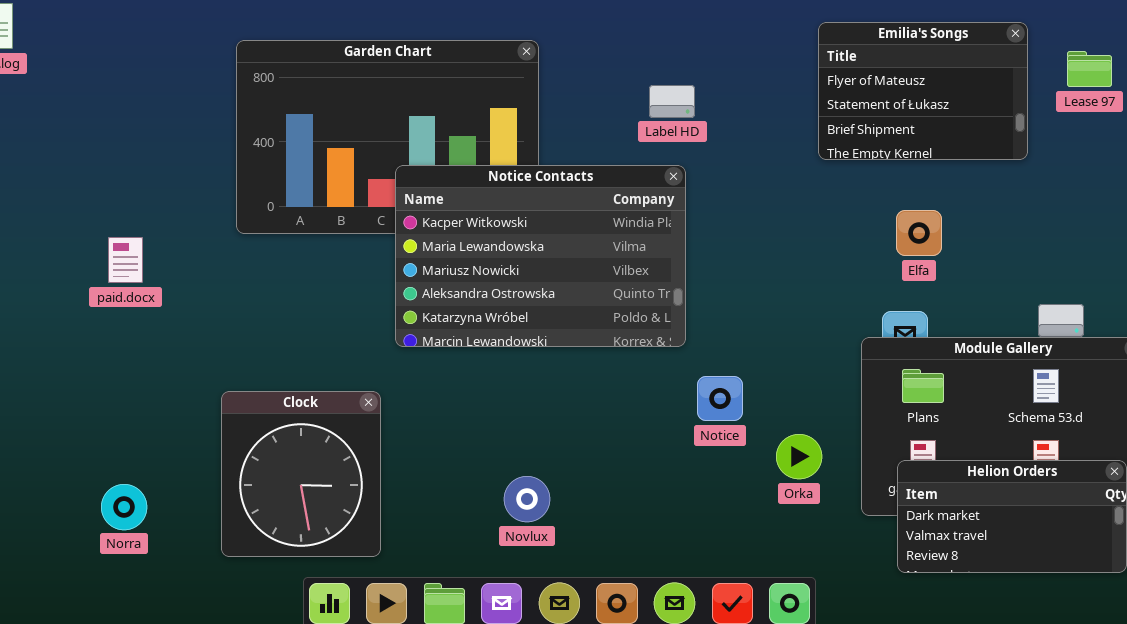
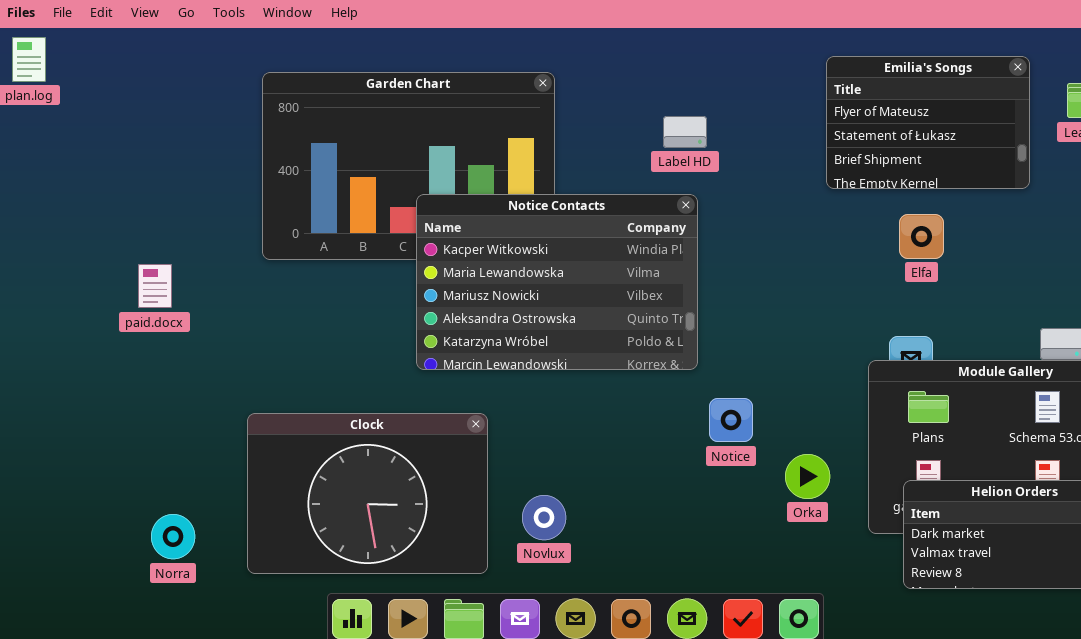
Elfa: [896,210,942,256] -> [899,214,944,259], moved
Clock: [221,391,381,557] -> [247,413,488,574], resized
Norra: [101,484,147,530] -> [151,514,195,559], moved

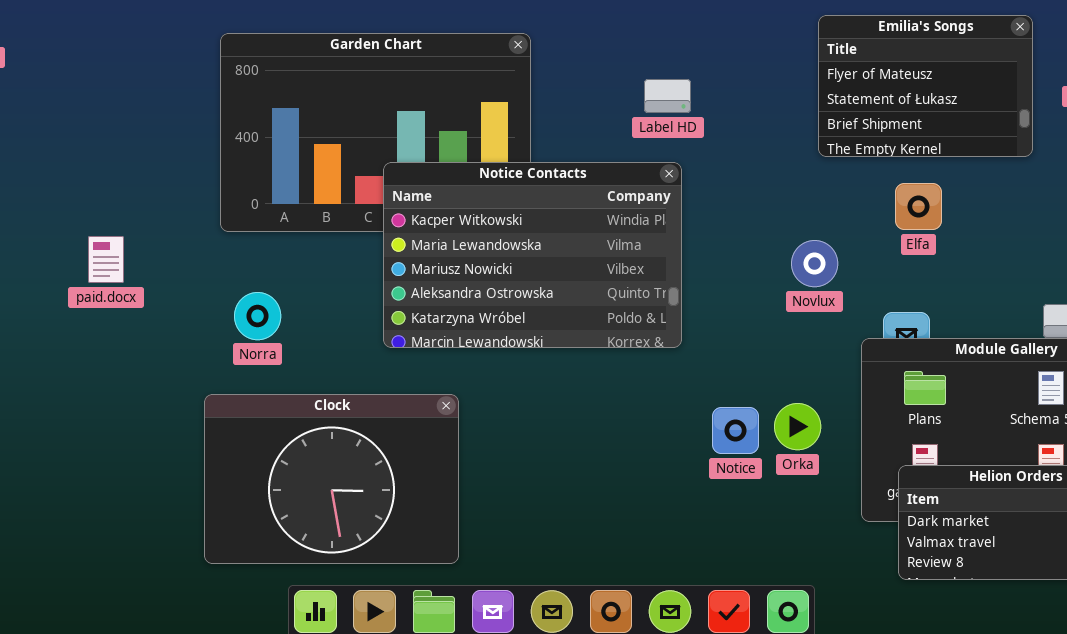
Notice: [709,398,753,442] -> [712,407,759,454], moved
Orka: [785,454,830,499] -> [774,403,821,450], moved
Novlux: [522,495,566,540] -> [791,240,838,287], moved
Norra: [151,514,195,559] -> [234,292,281,340], moved

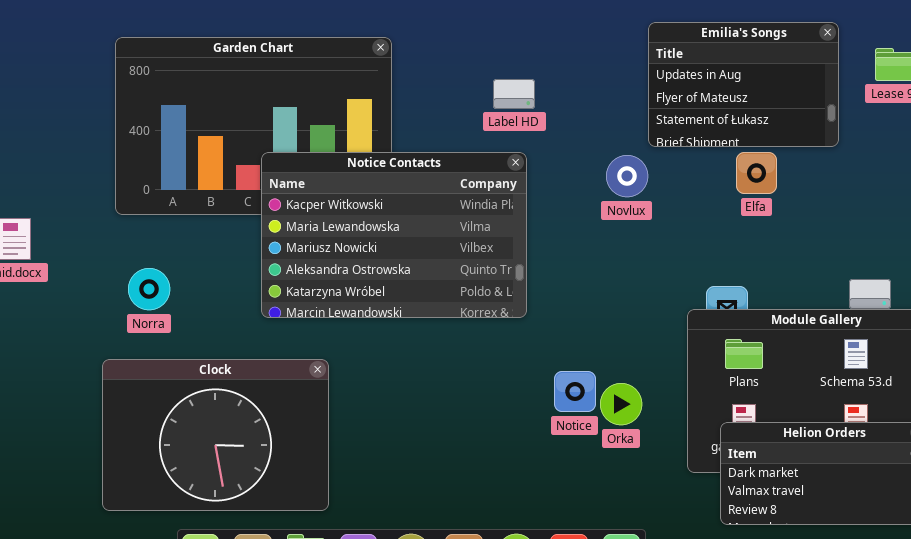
Emilia's Songs: [818,15,1033,157] -> [648,22,839,147], scrolled up 1 row
Elfa: [895,183,942,230] -> [736,152,777,194], moved
Novlux: [791,240,838,287] -> [606,155,648,197], moved
Orka: [774,403,821,450] -> [600,383,642,425], moved

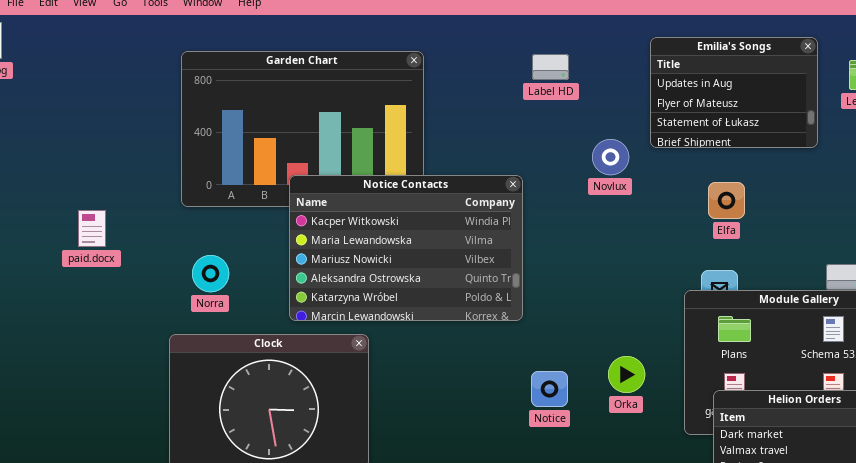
Label HD: [493,79,535,109] -> [532,54,569,80], moved
Notice Contacts: [261,152,527,318] -> [289,175,523,321], moved
Elfa: [736,152,777,194] -> [708,182,745,219], moved
Novlux: [606,155,648,197] -> [592,139,629,175], moved
Notice: [554,371,596,412] -> [531,371,568,407], moved

